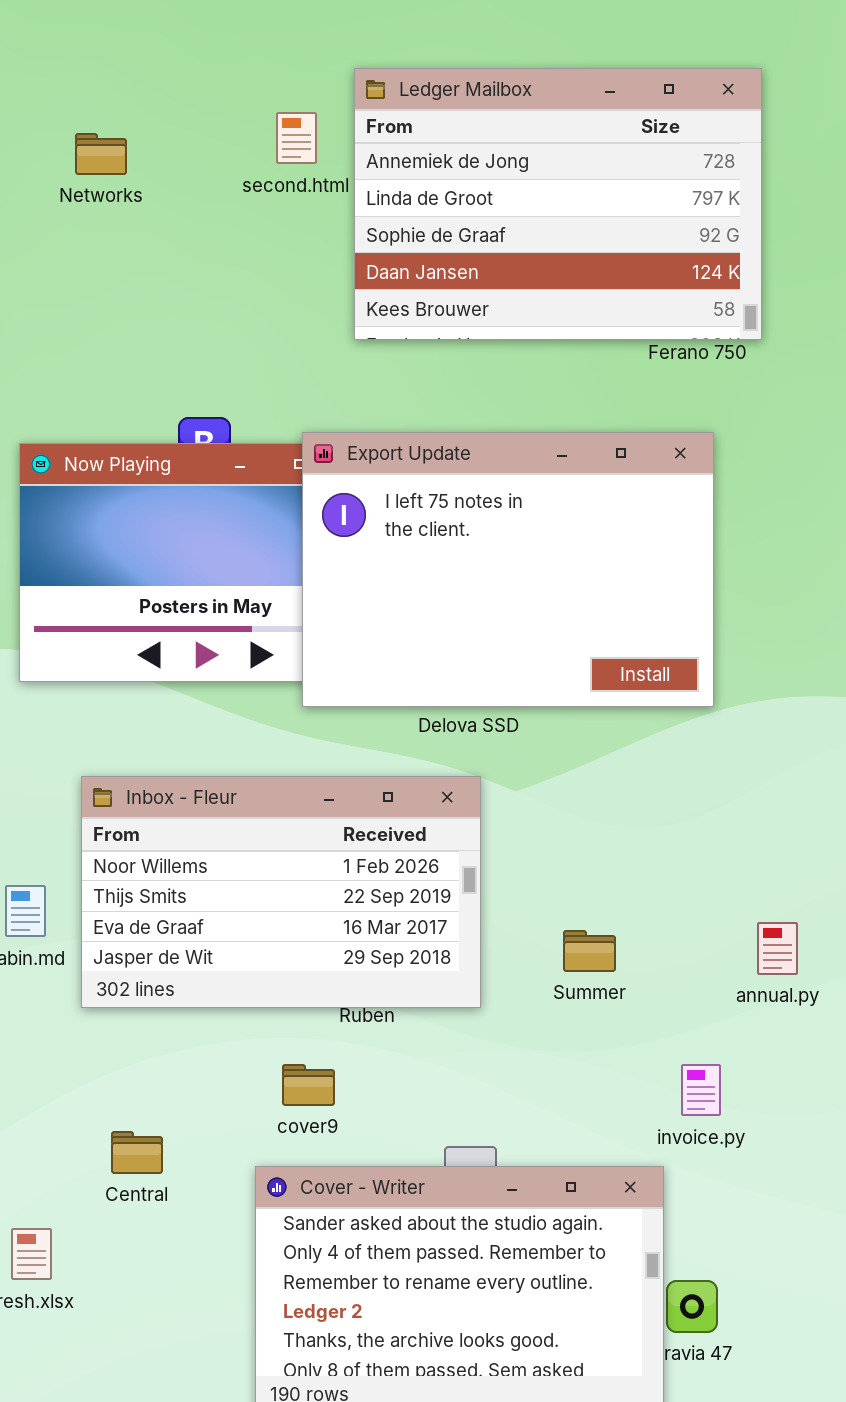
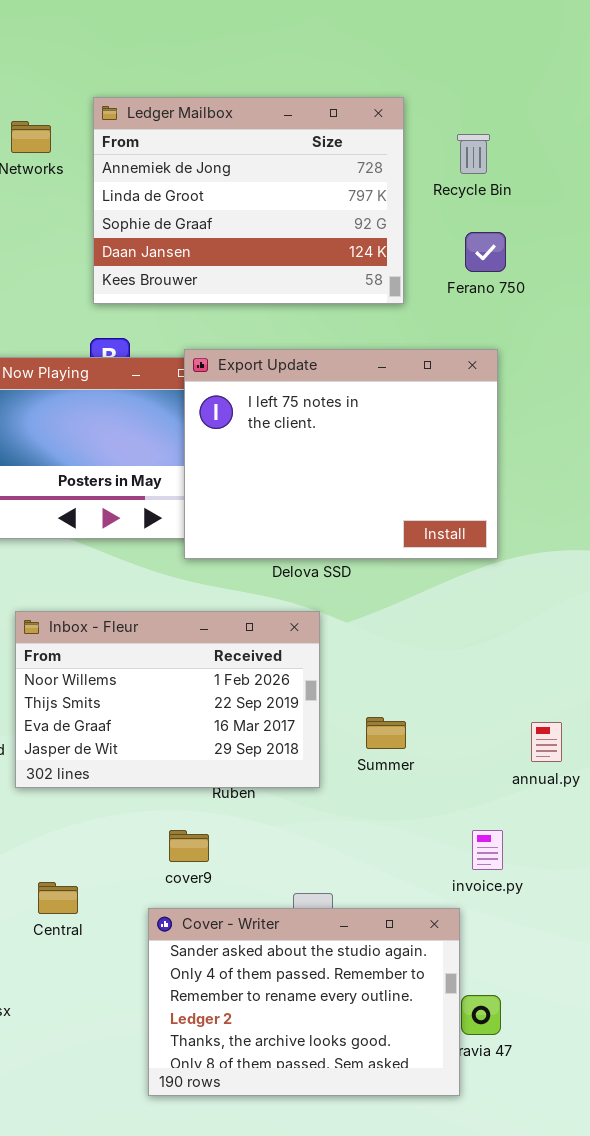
Ledger Mailbox: [354,68,762,340] -> [93,97,404,304], moved
Summer: [563,930,616,972] -> [366,717,406,749], moved

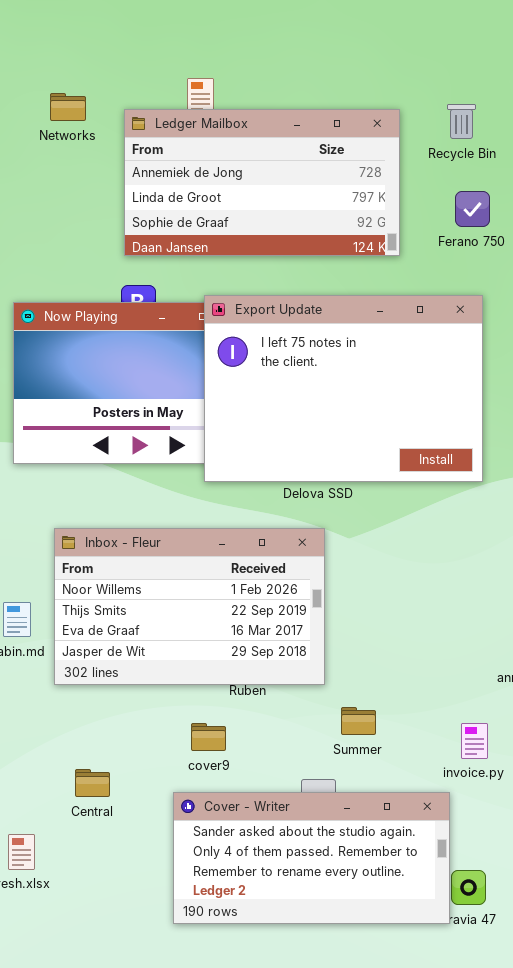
Ledger Mailbox: [93,97,404,304] -> [124,109,400,256], resized
Summer: [366,717,406,749] -> [341,707,376,735], moved
Cover - Writer: [148,908,460,1096] -> [173,792,450,924], resized

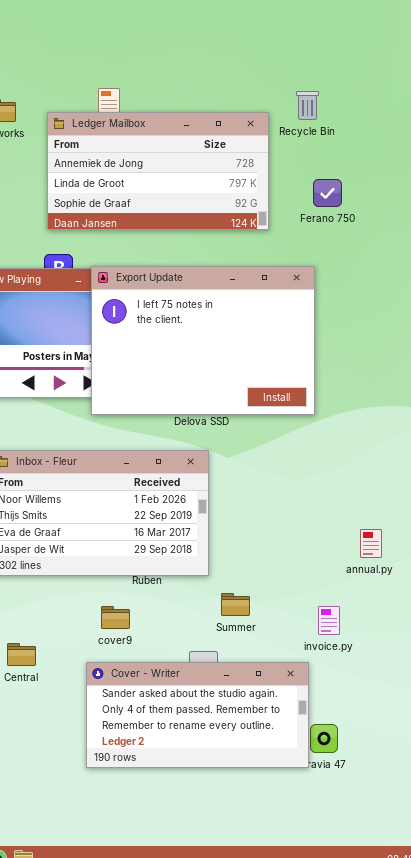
Recycle Bin: [447,104,476,139] -> [296,91,319,120], moved
Export Update: [204,295,483,482] -> [91,266,315,415], moved

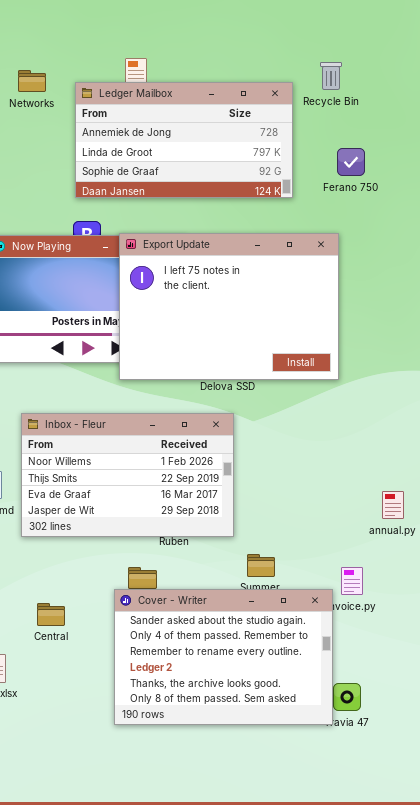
Cover - Writer: [86,662,309,768] -> [114,589,333,725], resized

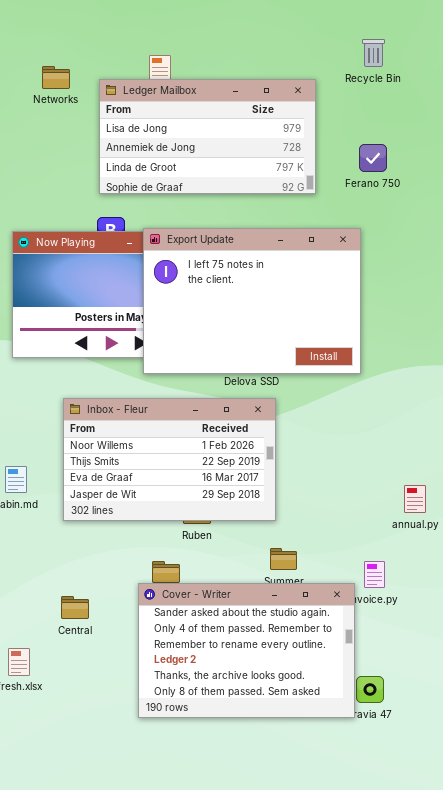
Recycle Bin: [320,62,342,90] -> [362,39,385,67], moved
Ledger Mailbox: [75,82,293,198] -> [99,79,316,194], scrolled up 1 row
Inbox - Fleur: [21,413,234,537] -> [63,398,276,521], moved

